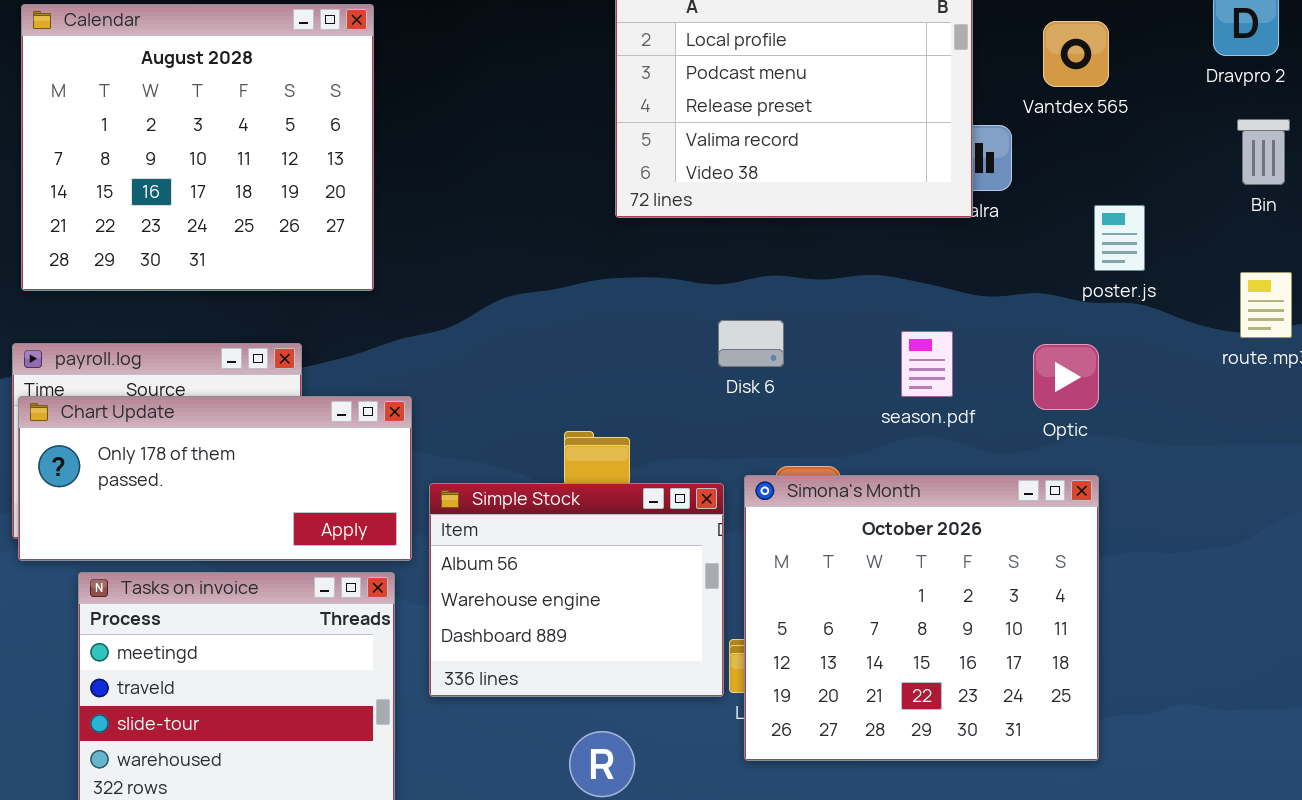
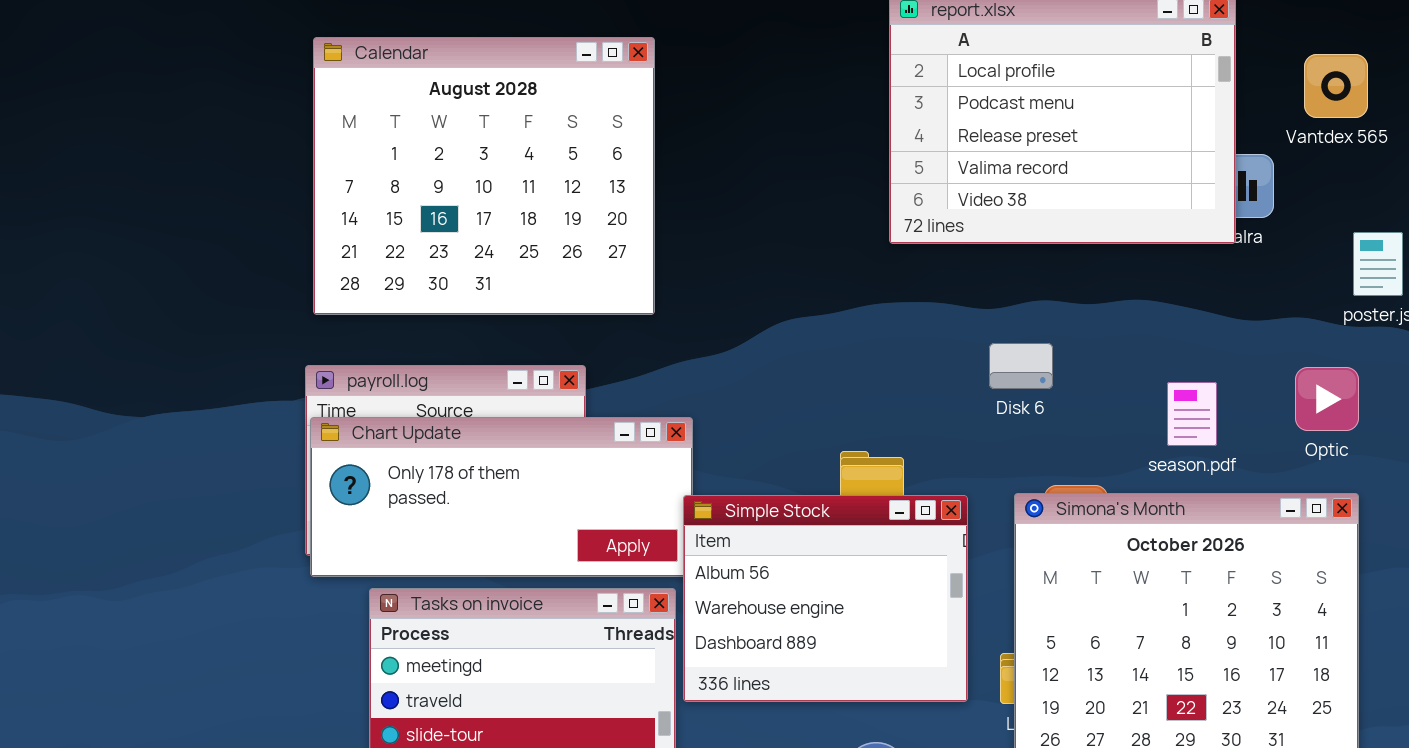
season.pdf: [901,331,953,397] -> [1167,382,1217,446], moved
Simple Stock: [429,483,724,697] -> [683,495,968,702], moved

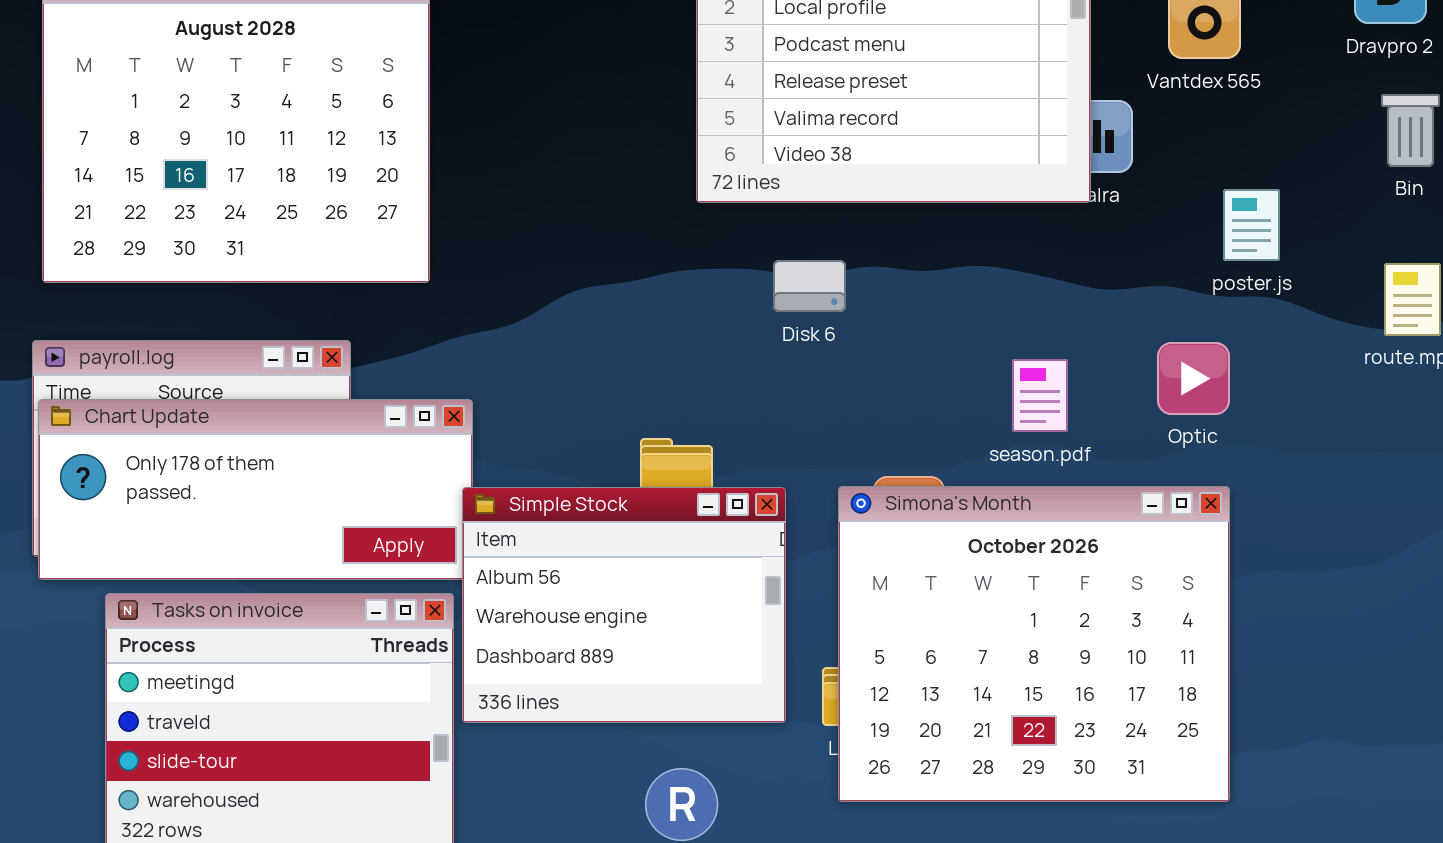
Disk 6: [989,343,1053,389] -> [773,260,846,312], moved

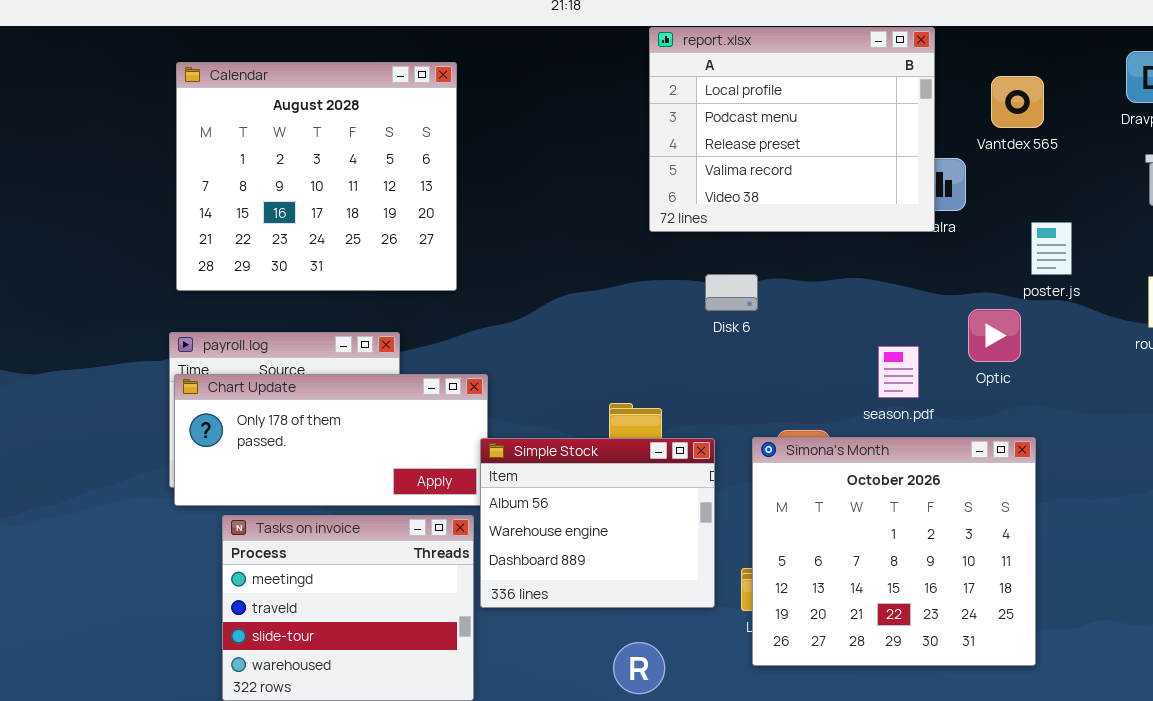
Optic: [1157,342,1230,415] -> [968,309,1021,362], moved

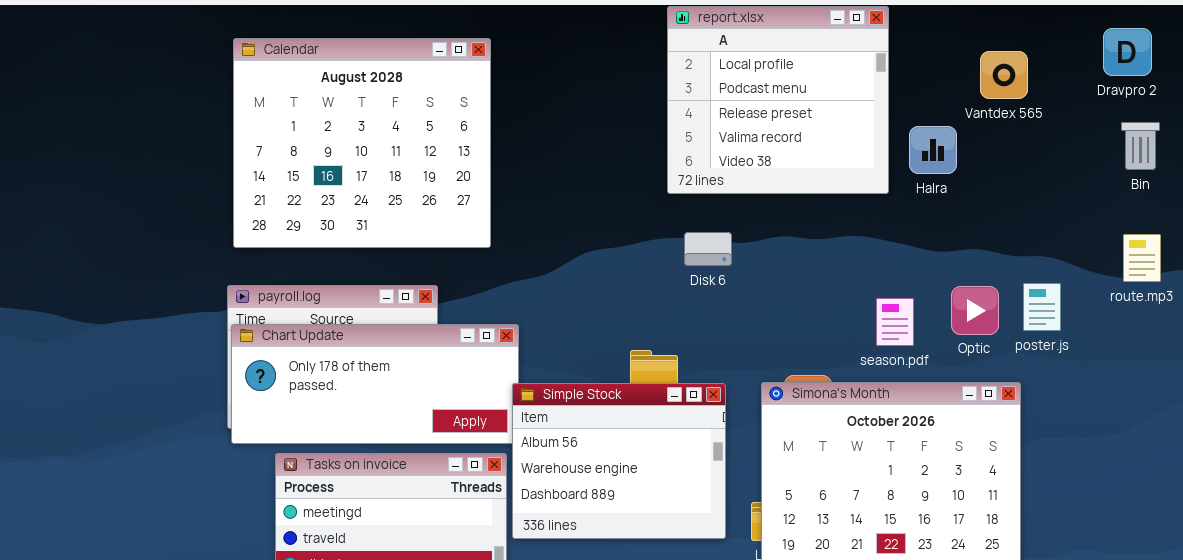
report.xlsx: [649,27,935,232] -> [667,6,889,194], resized
poster.js: [1031,222,1072,275] -> [1023,283,1061,331], moved
Disk 6: [705,274,758,311] -> [684,232,732,266], moved
Optic: [968,309,1021,362] -> [951,286,999,335], moved

